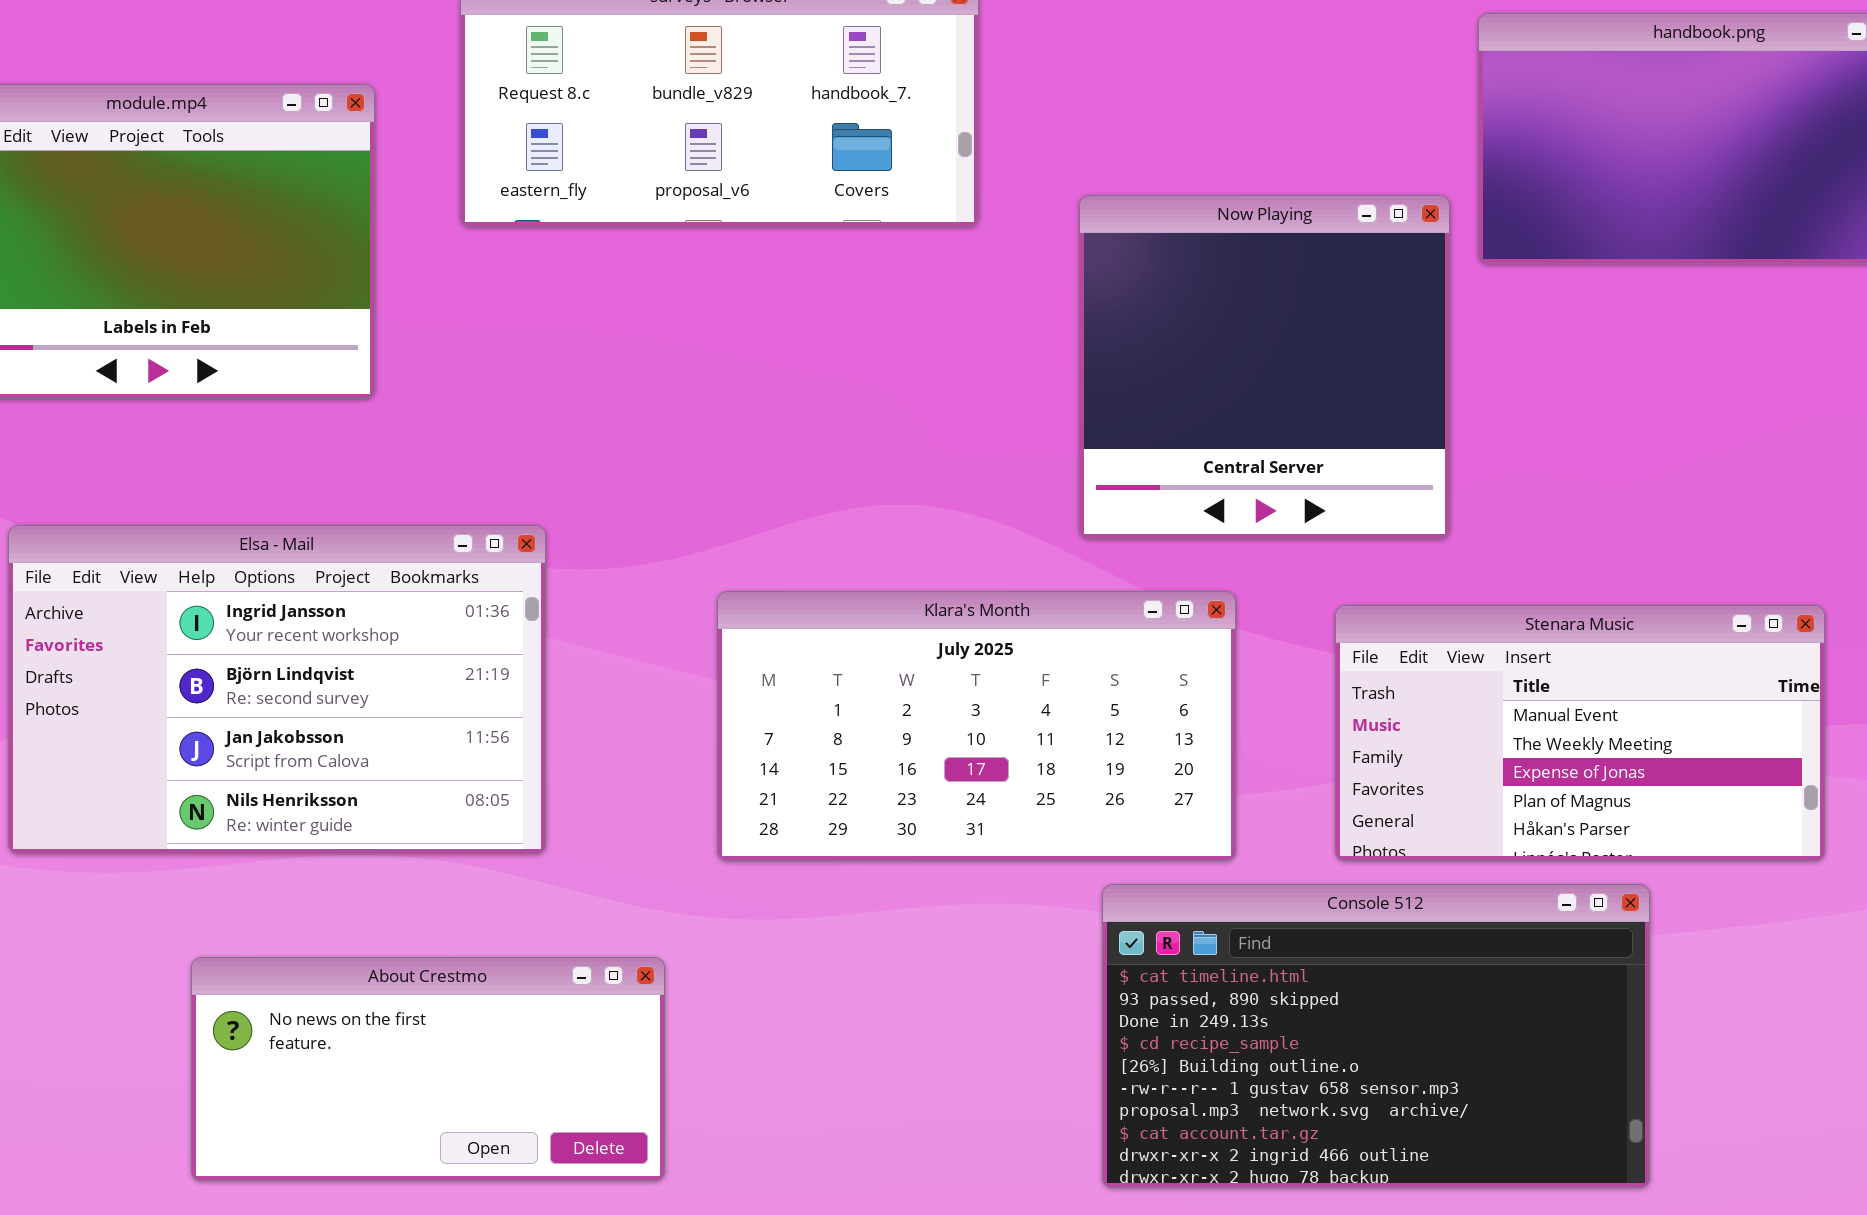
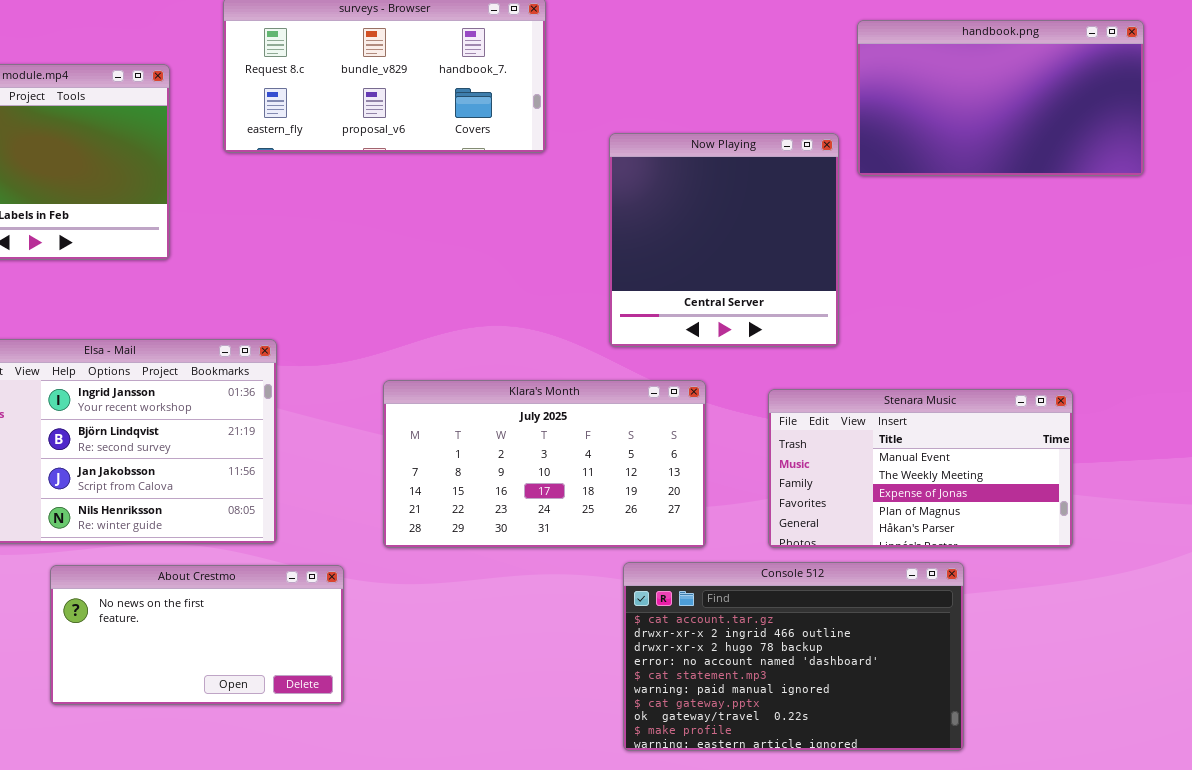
Console 512: [1102,884,1650,1188] -> [623,562,964,751], scrolled down 7 rows
About Crestmo: [191,957,665,1181] -> [50,565,344,705], moved

